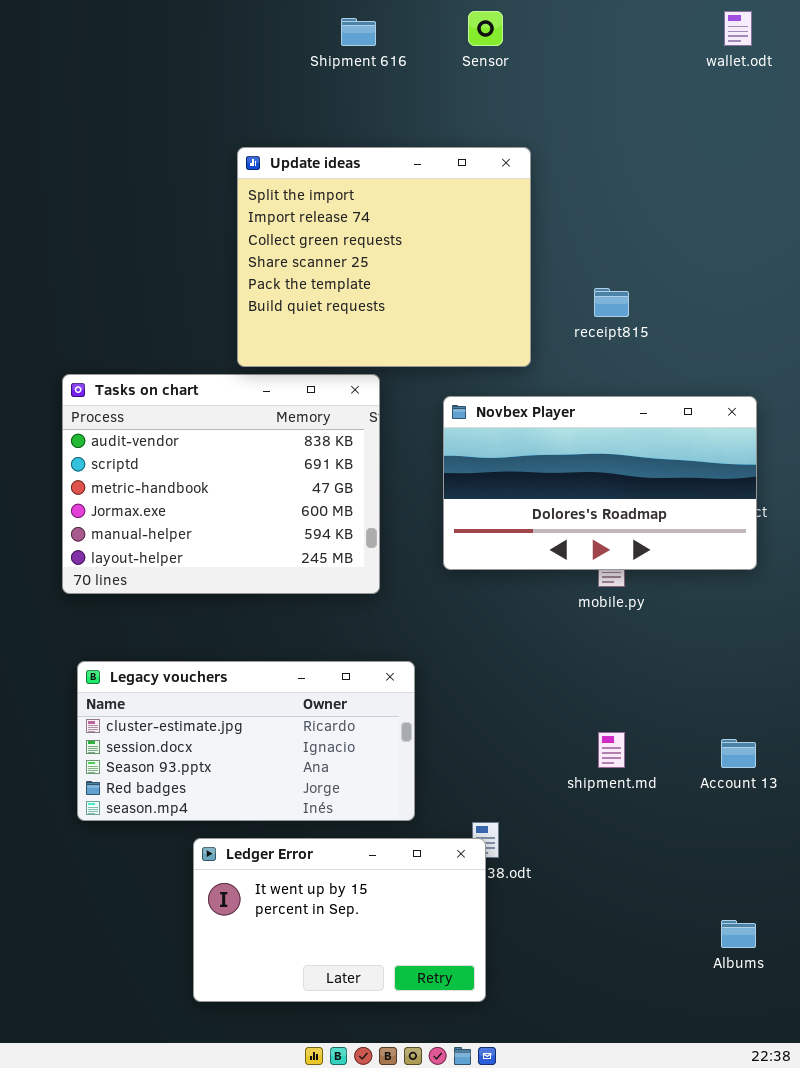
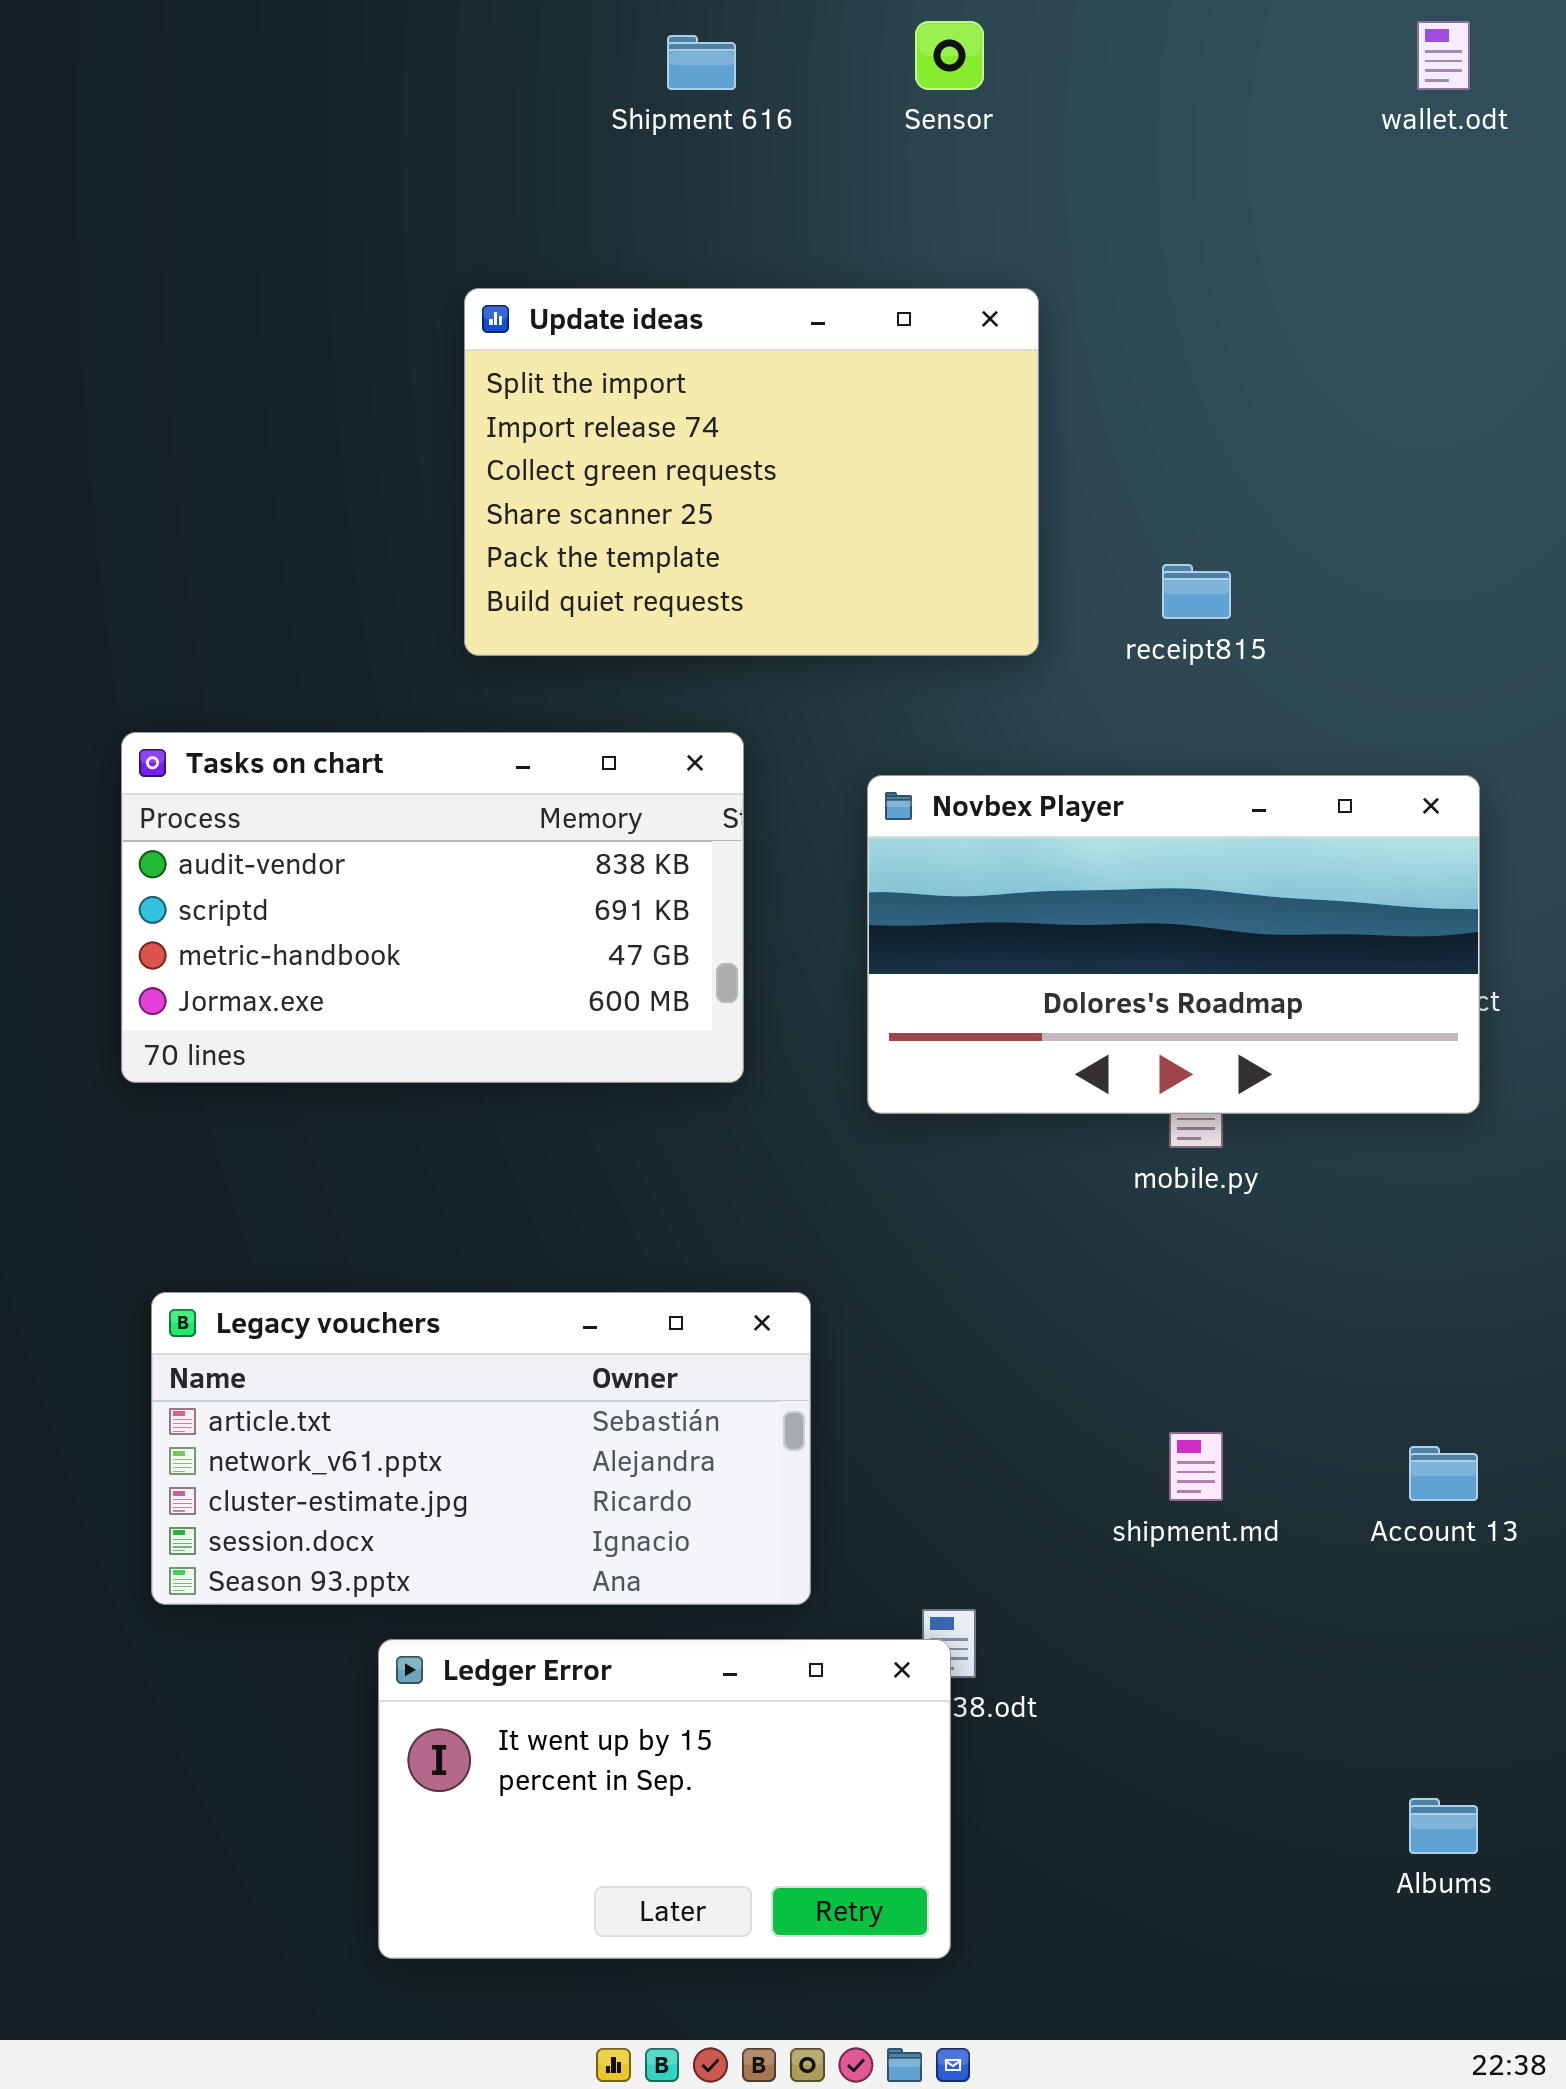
Update ideas: [237,147,531,367] -> [464,288,1039,656], resized
Tasks on chart: [62,374,380,594] -> [121,732,744,1083], resized
Legacy vouchers: [77,661,415,821] -> [151,1292,811,1605], scrolled up 2 rows

